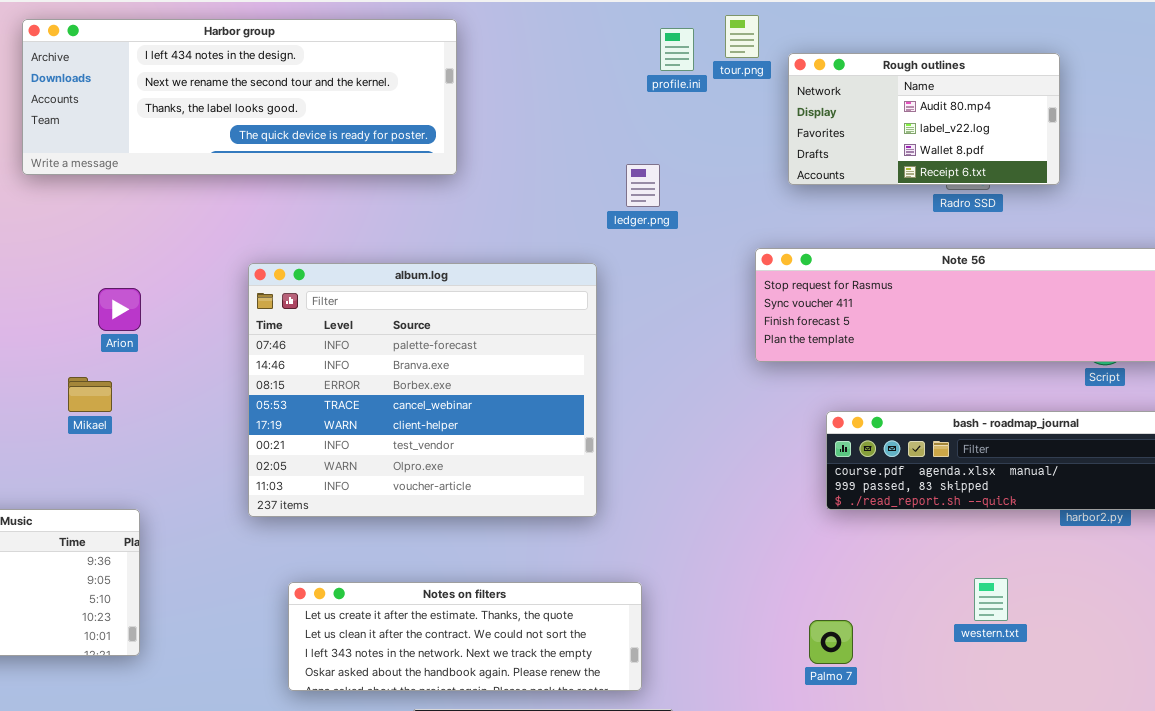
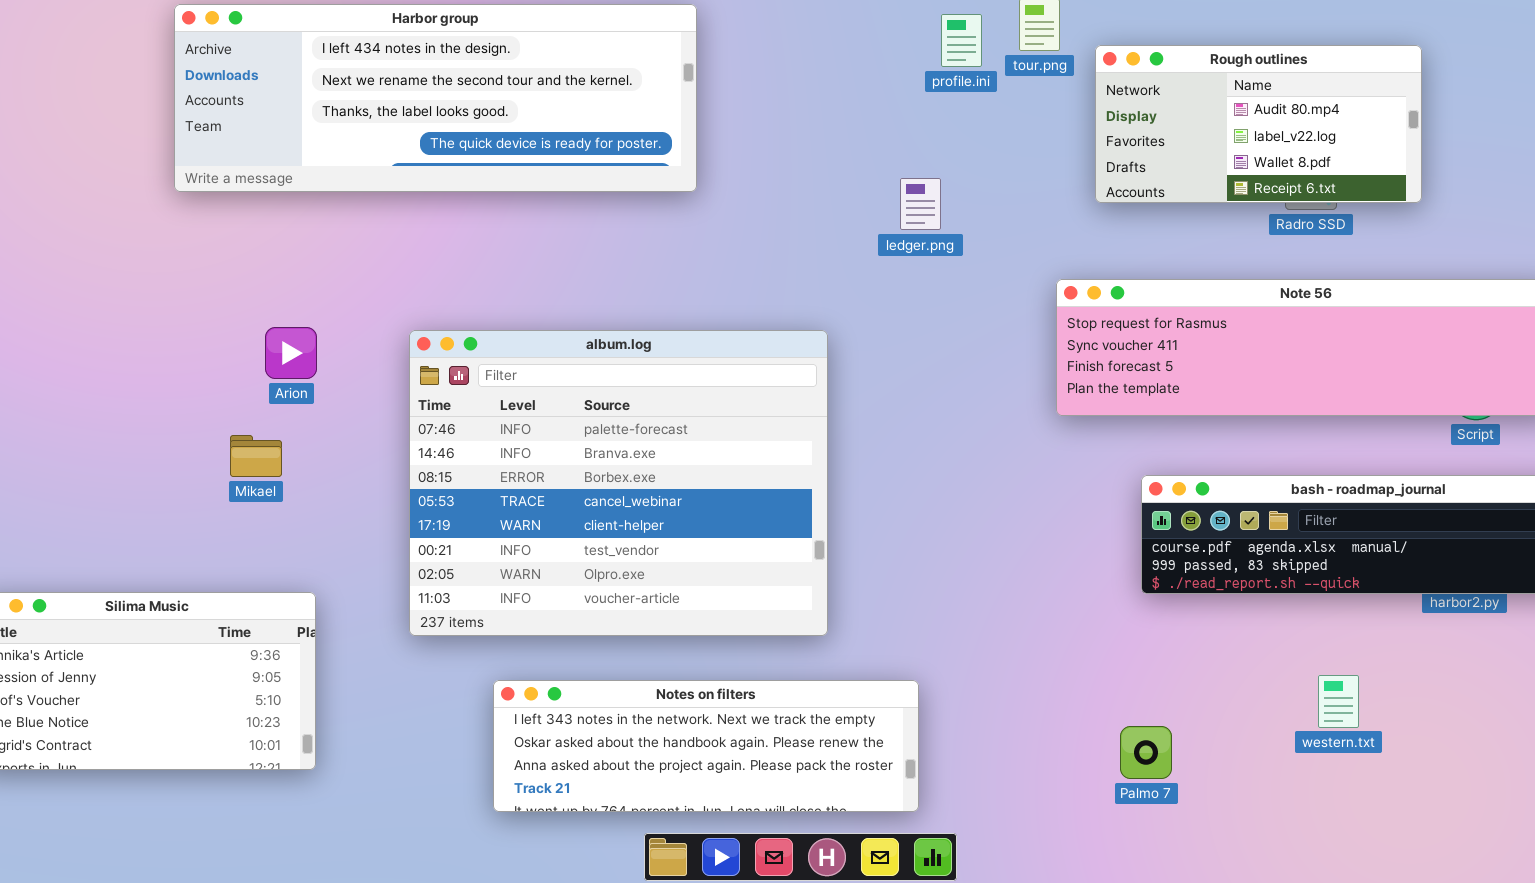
album.log: [248,263,597,517] -> [409,330,828,636], moved
Notes on filters: [288,582,642,691] -> [493,680,919,812], scrolled down 2 rows

